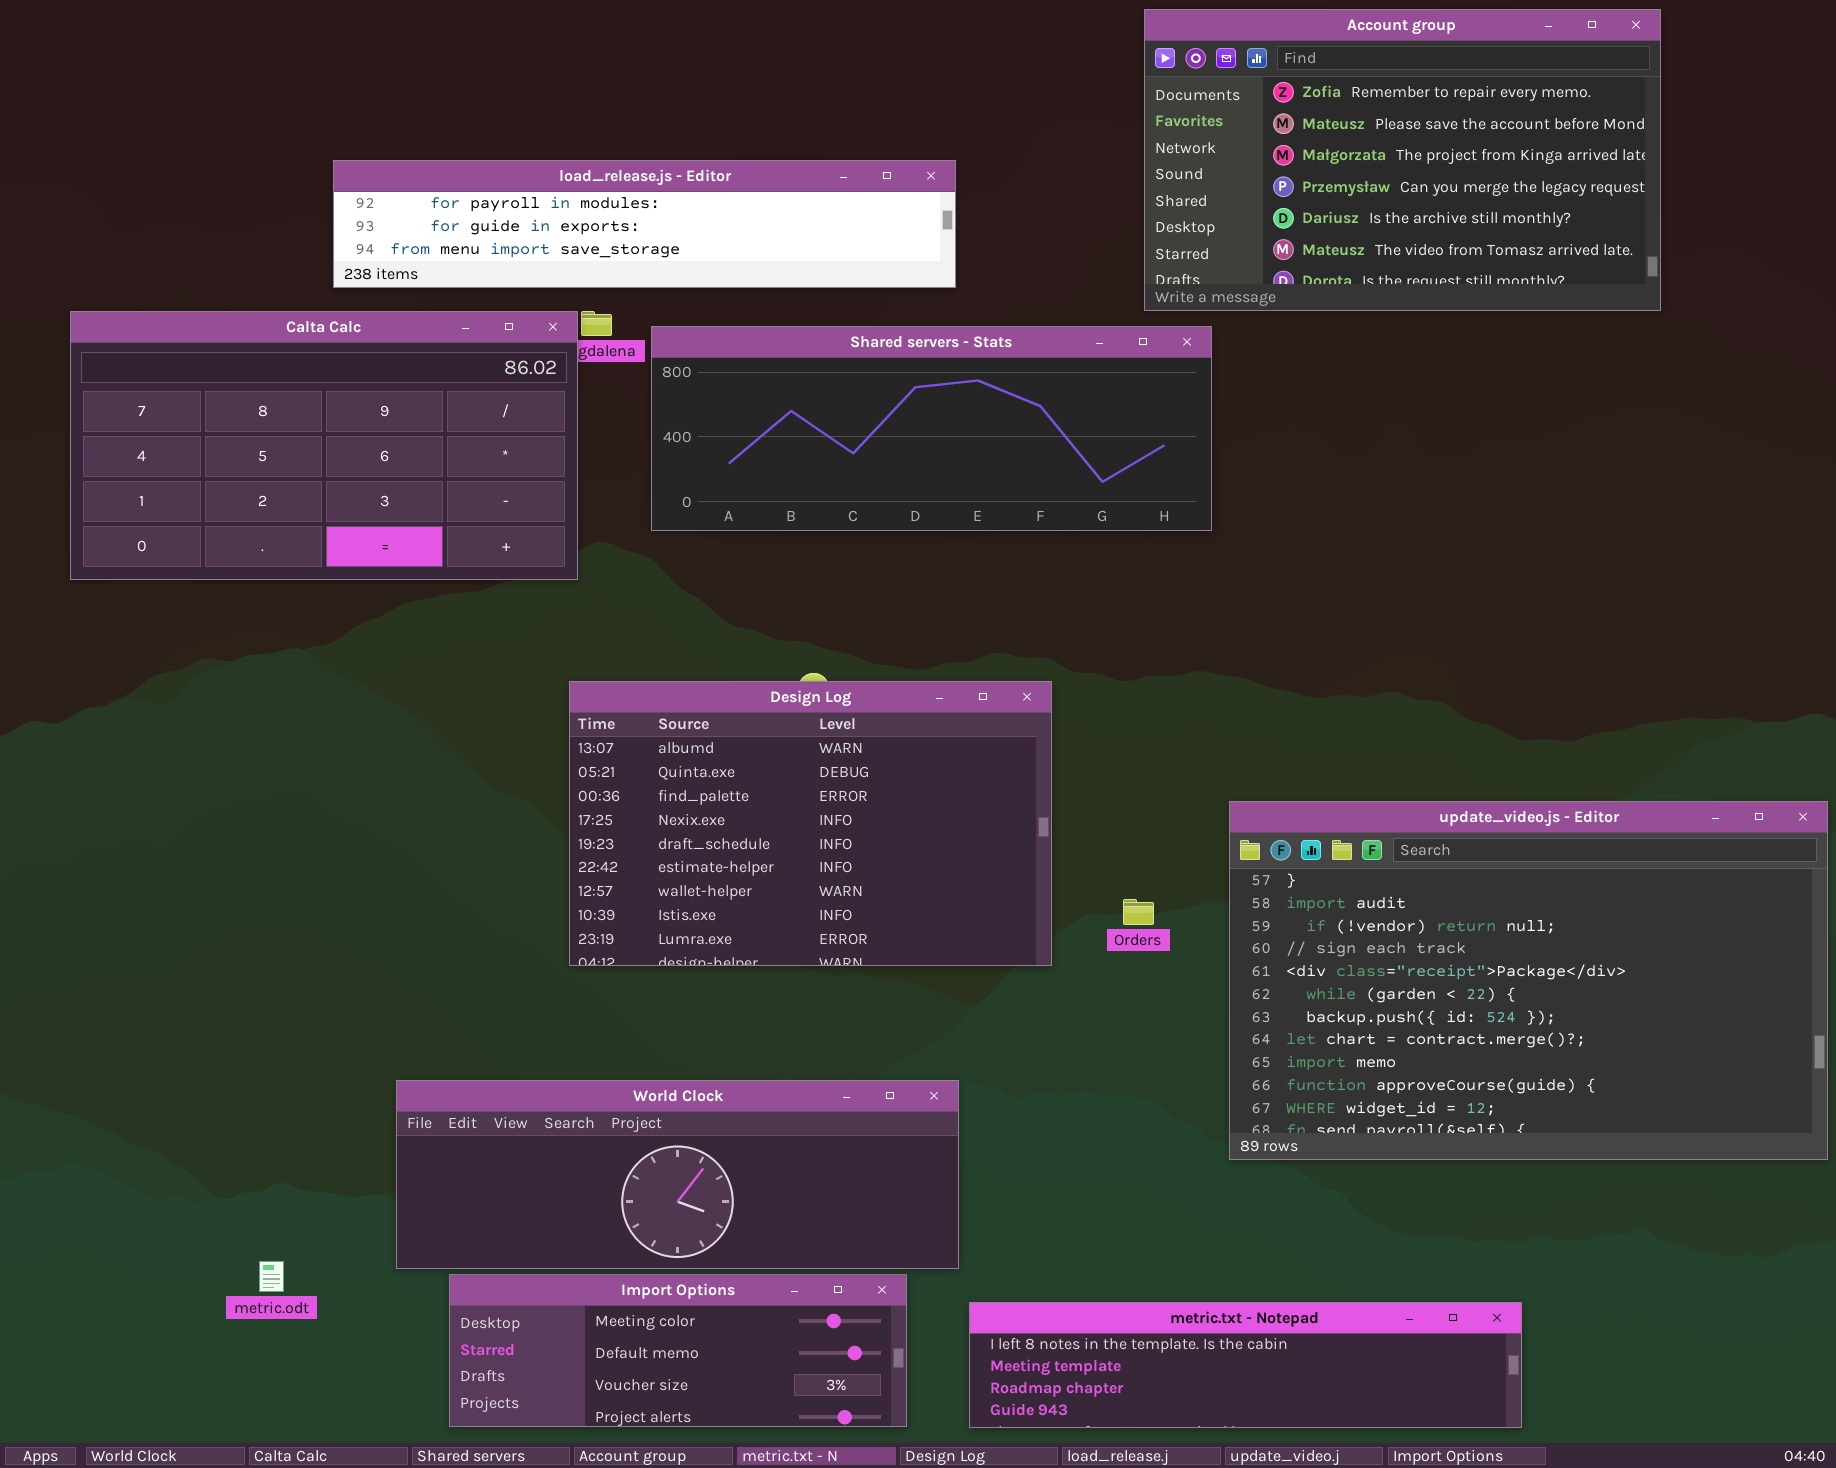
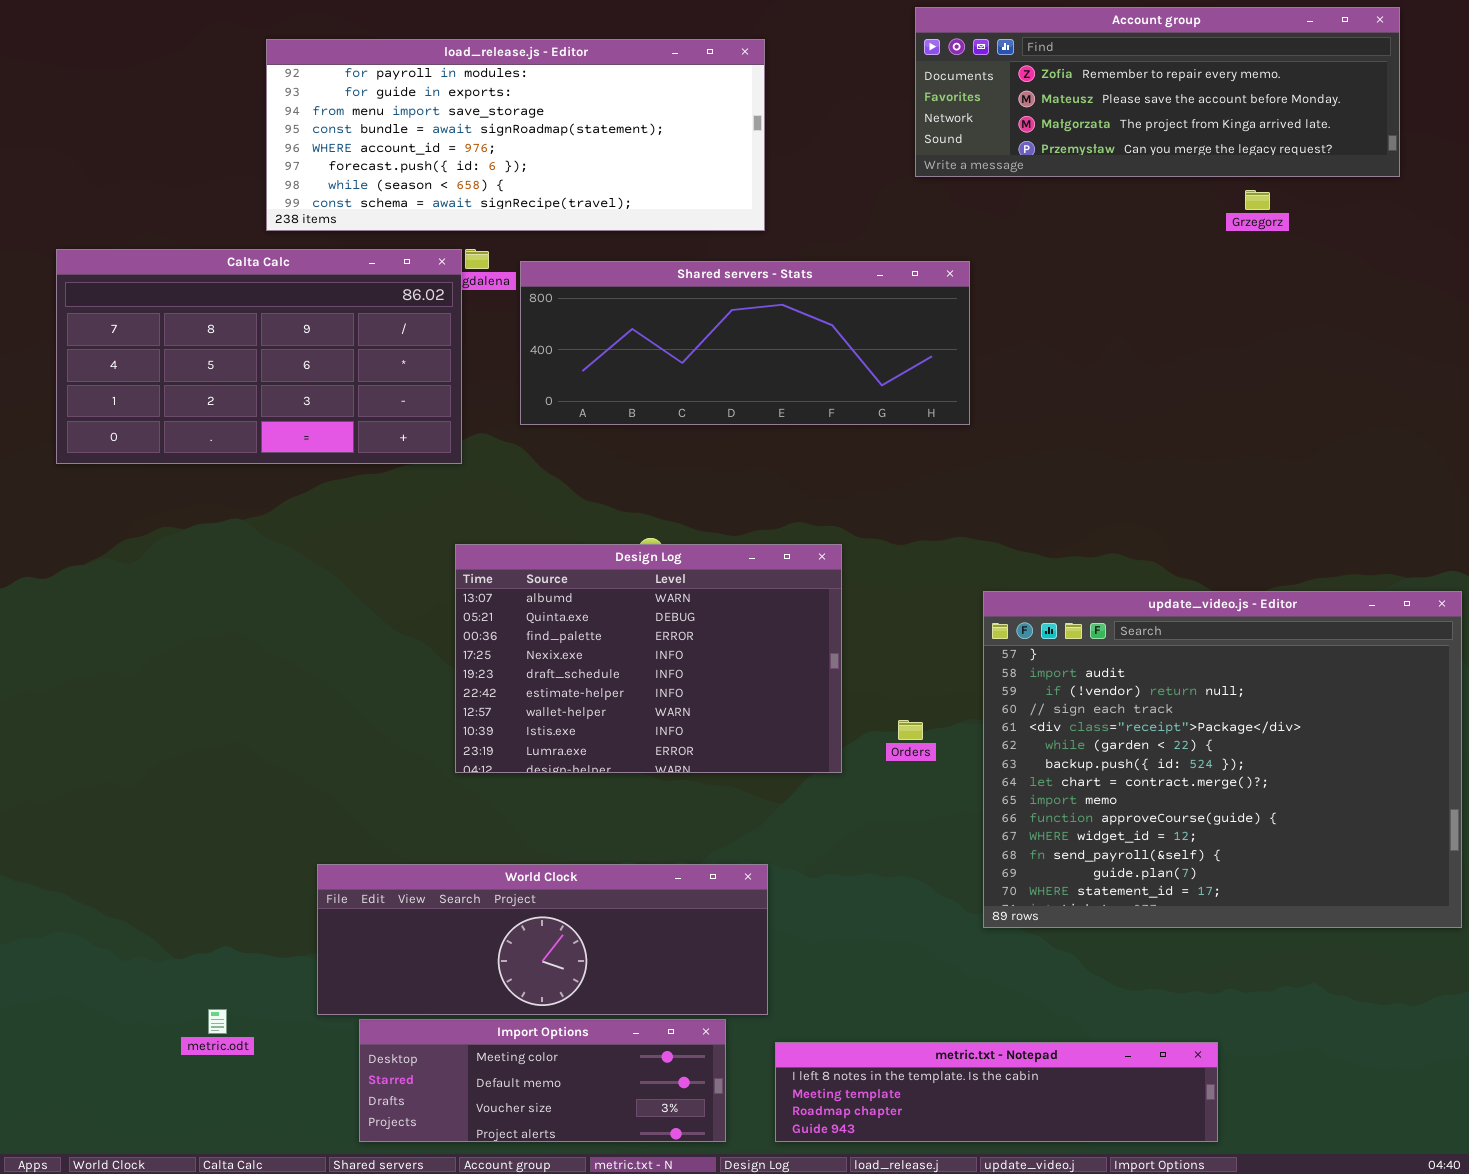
Account group: [1144,9,1661,311] -> [915,7,1400,177], resized
load_release.js - Editor: [333,160,956,288] -> [266,39,765,231], resized
update_video.js - Editor: [1229,801,1828,1160] -> [983,591,1462,928], resized

